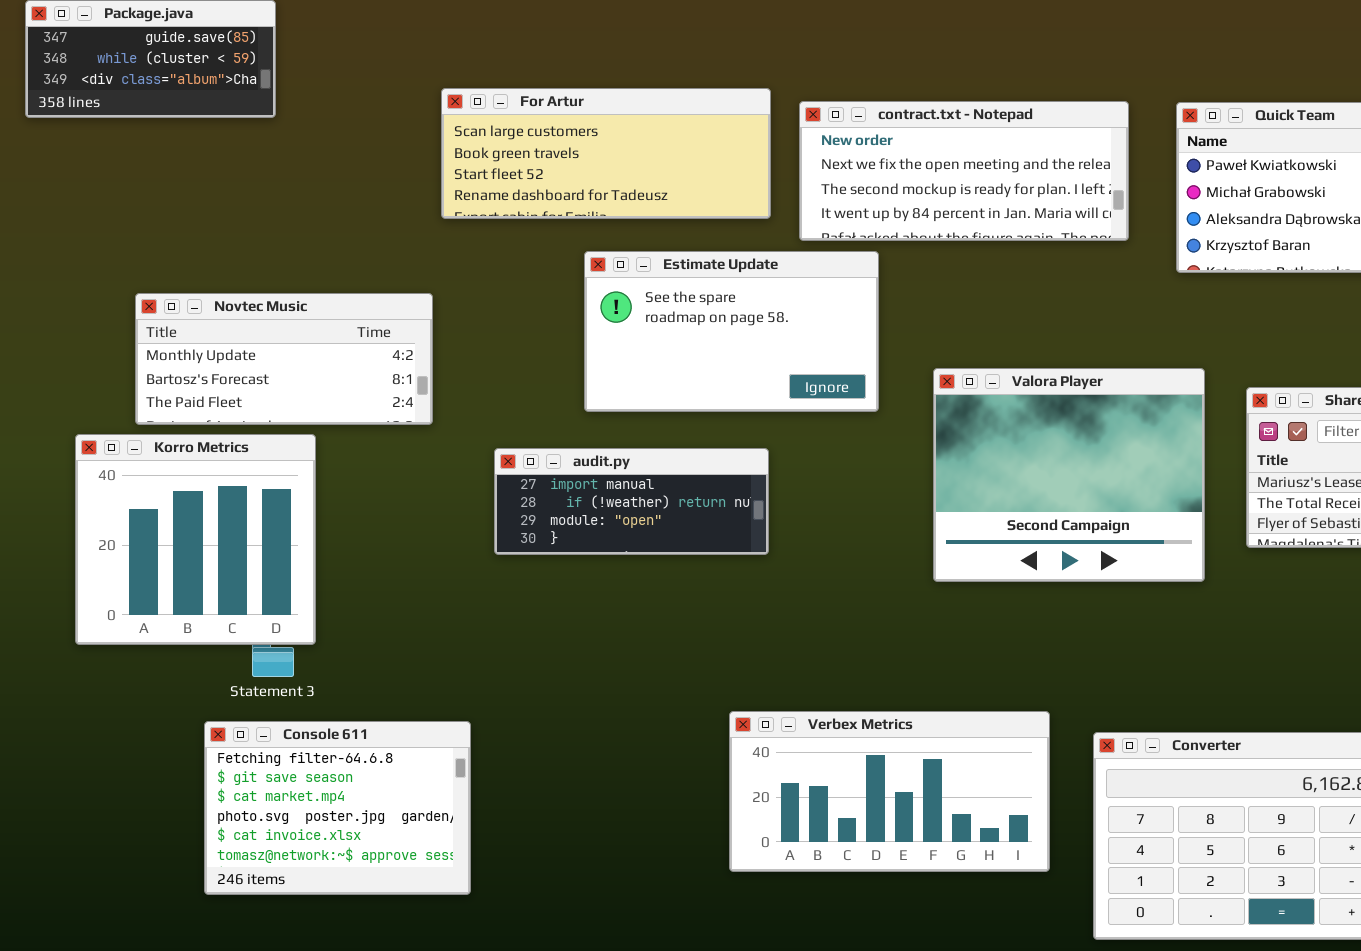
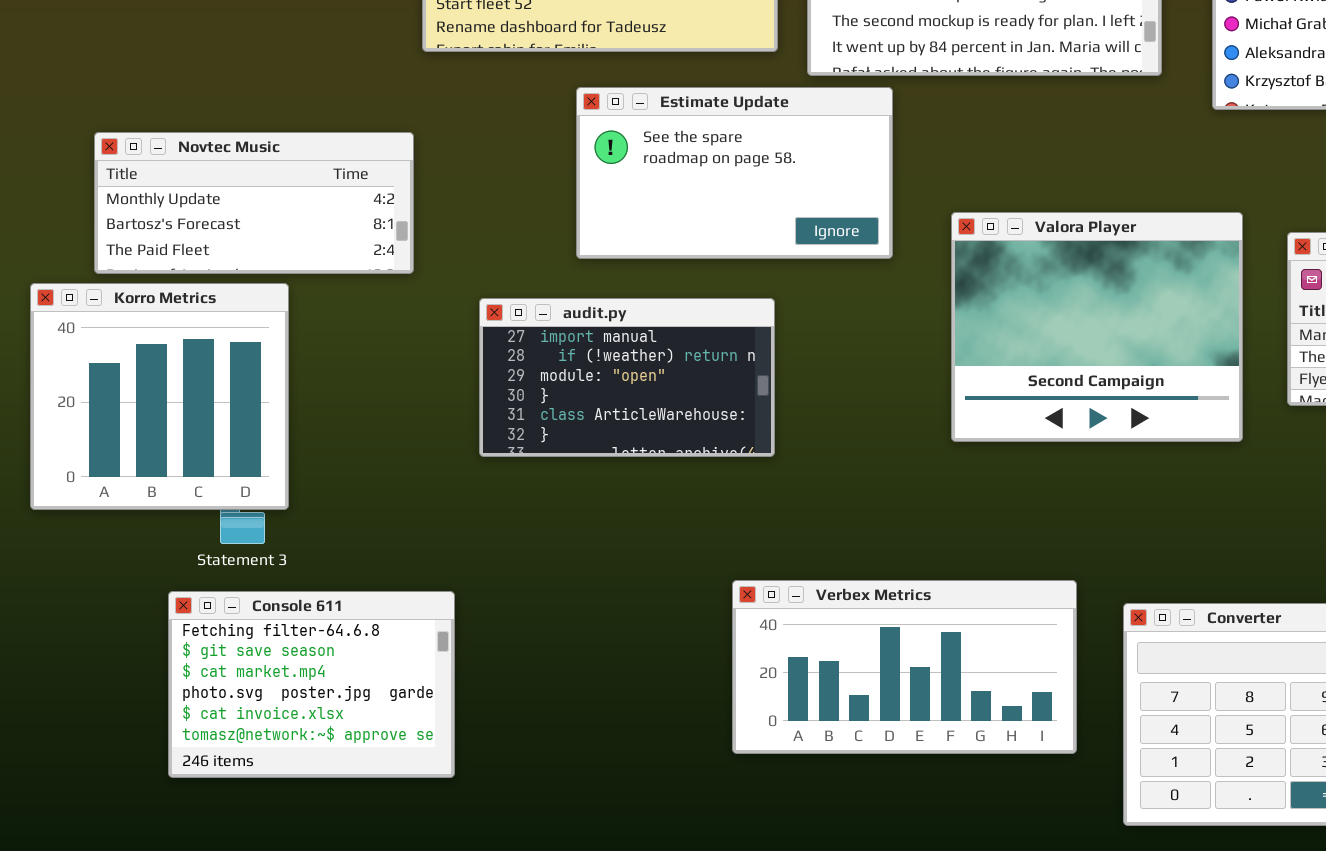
audit.py: [494,448,769,555] -> [479,298,775,457], resized

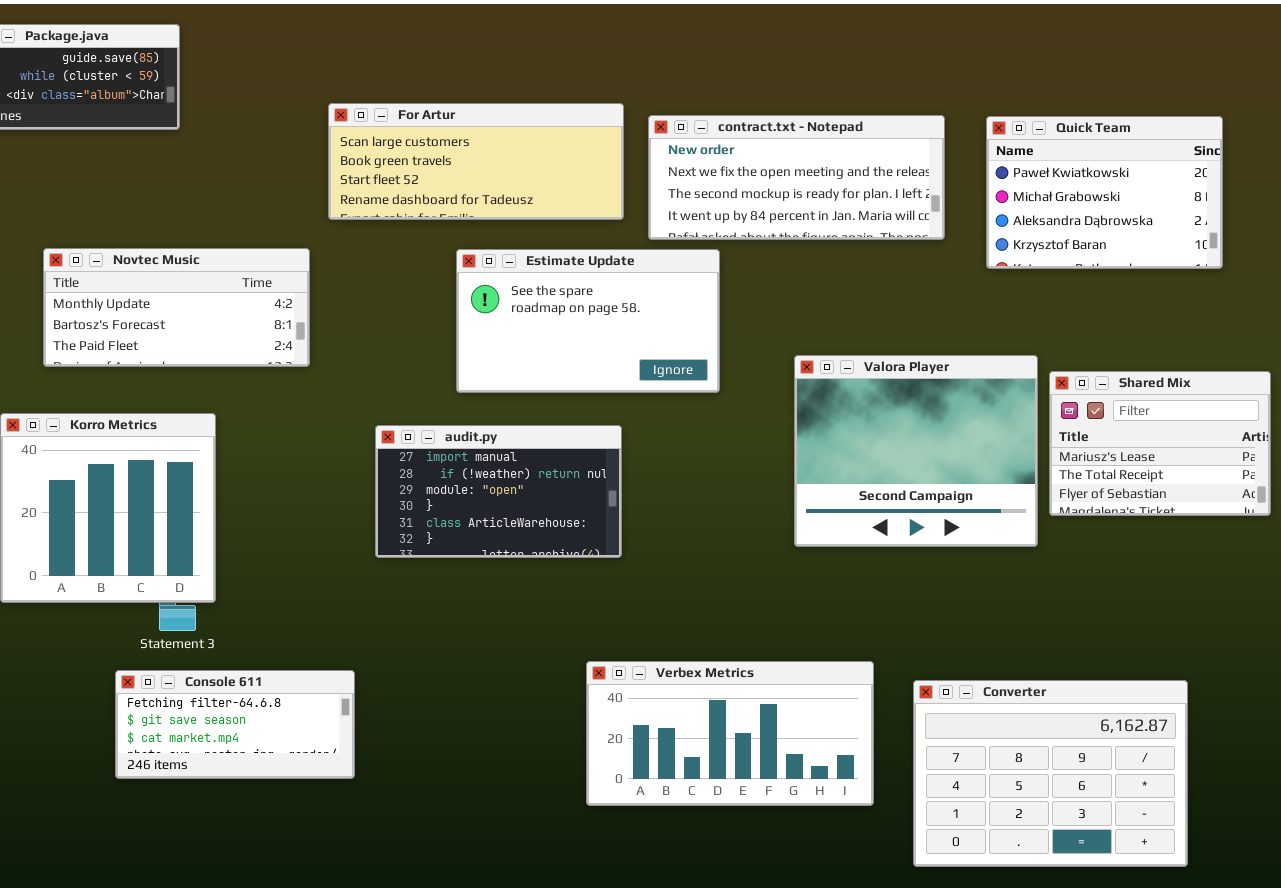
Novtec Music: [94,132,414,274] -> [43,248,310,367], moved
Valora Player: [951,212,1243,442] -> [794,355,1038,547], moved
Console 611: [168,591,455,778] -> [115,670,355,779], resized

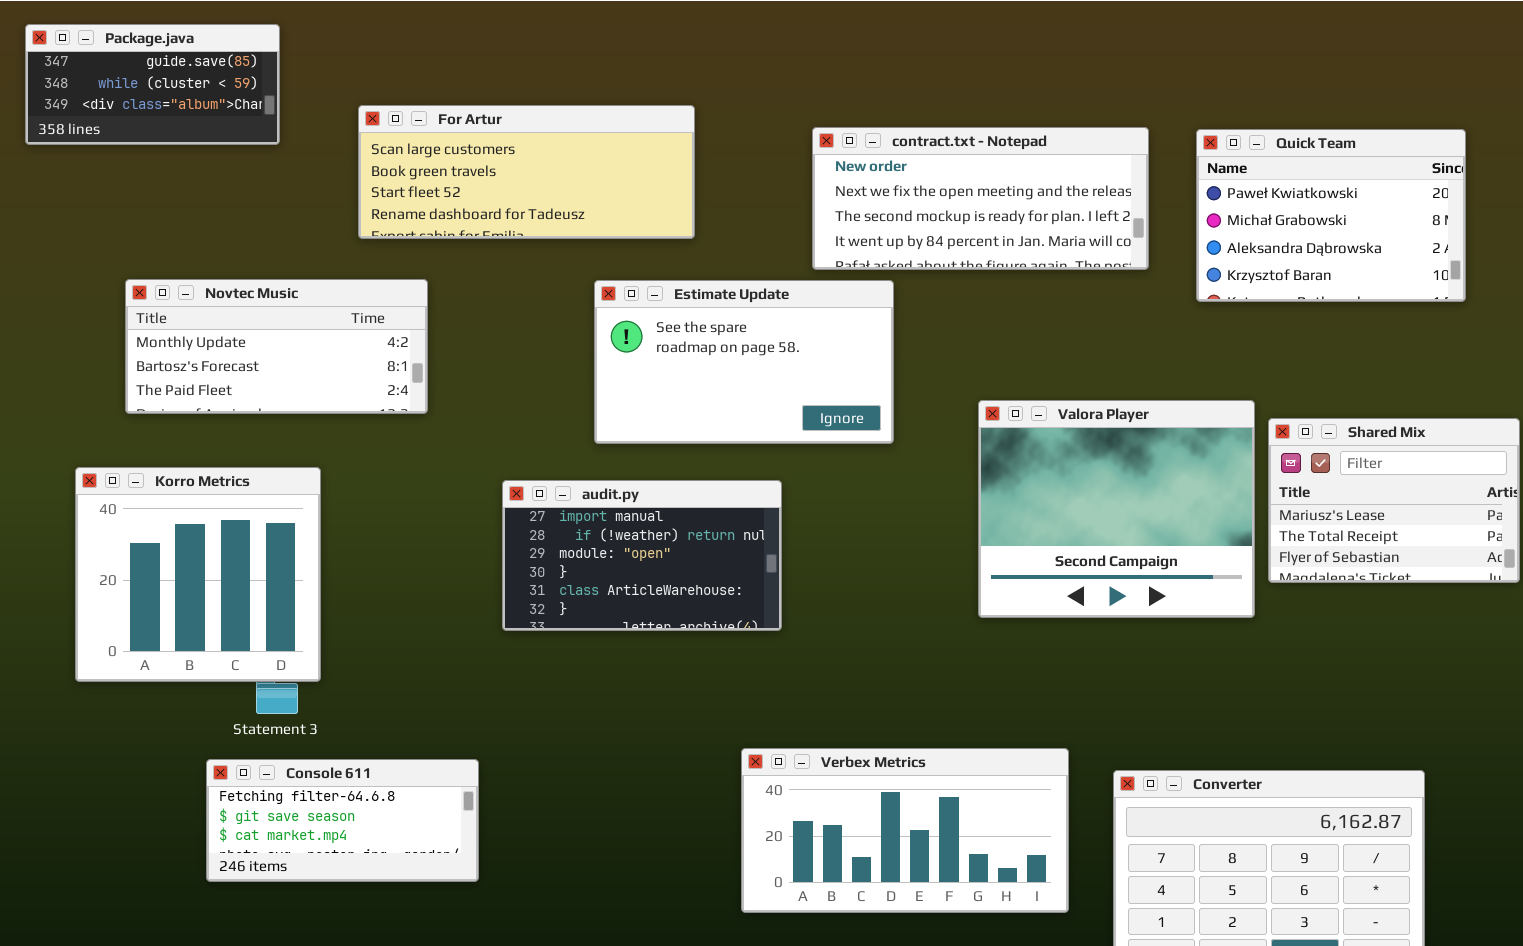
For Artur: [328,103,624,220] -> [358,105,695,239], moved

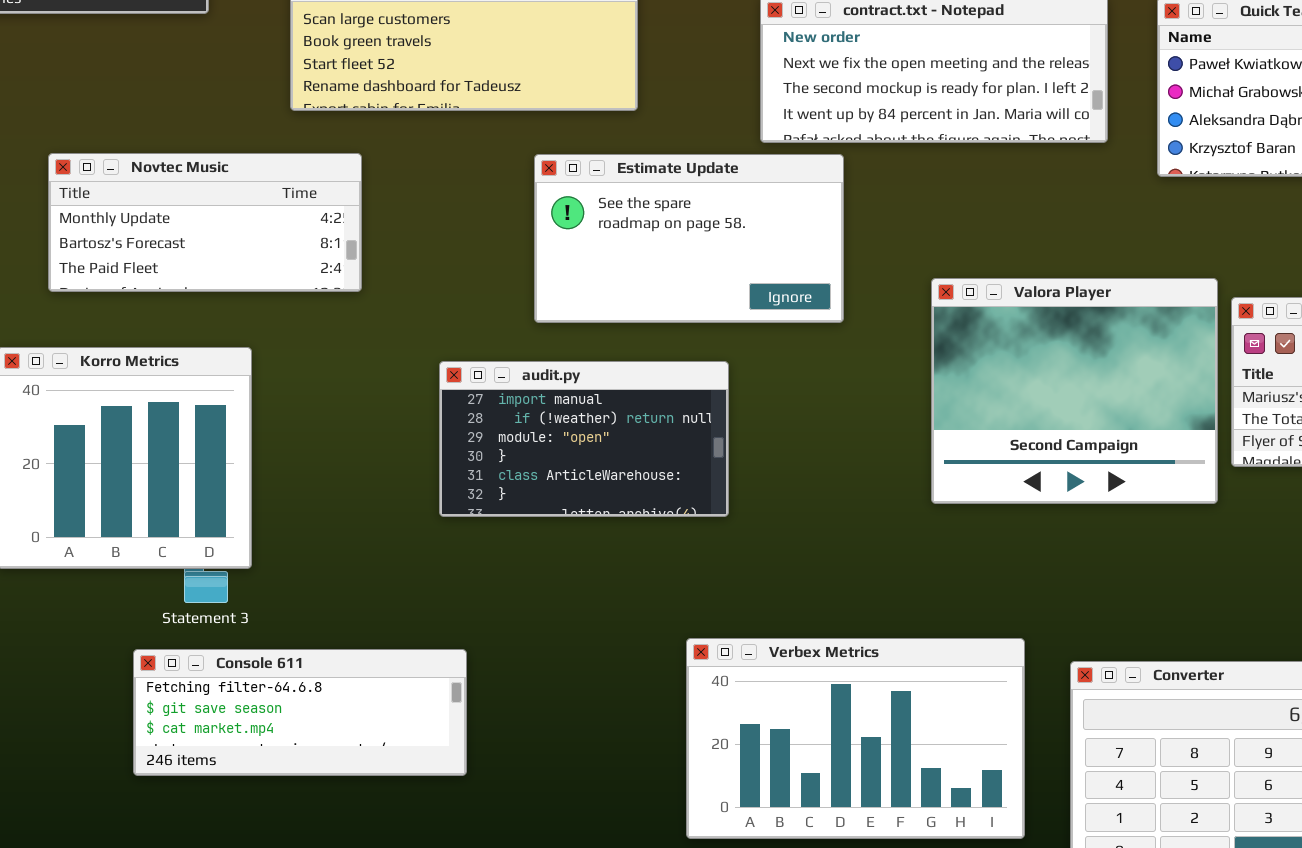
Verbex Metrics: [741,748,1069,913] -> [686,638,1025,839], resized
Console 611: [206,759,479,882] -> [133,649,467,776], resized

